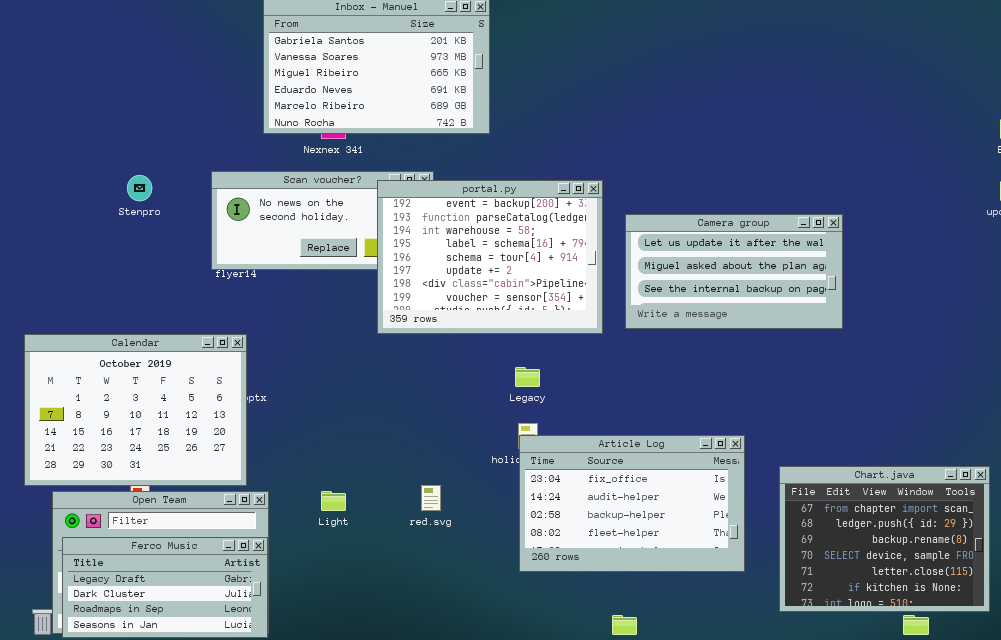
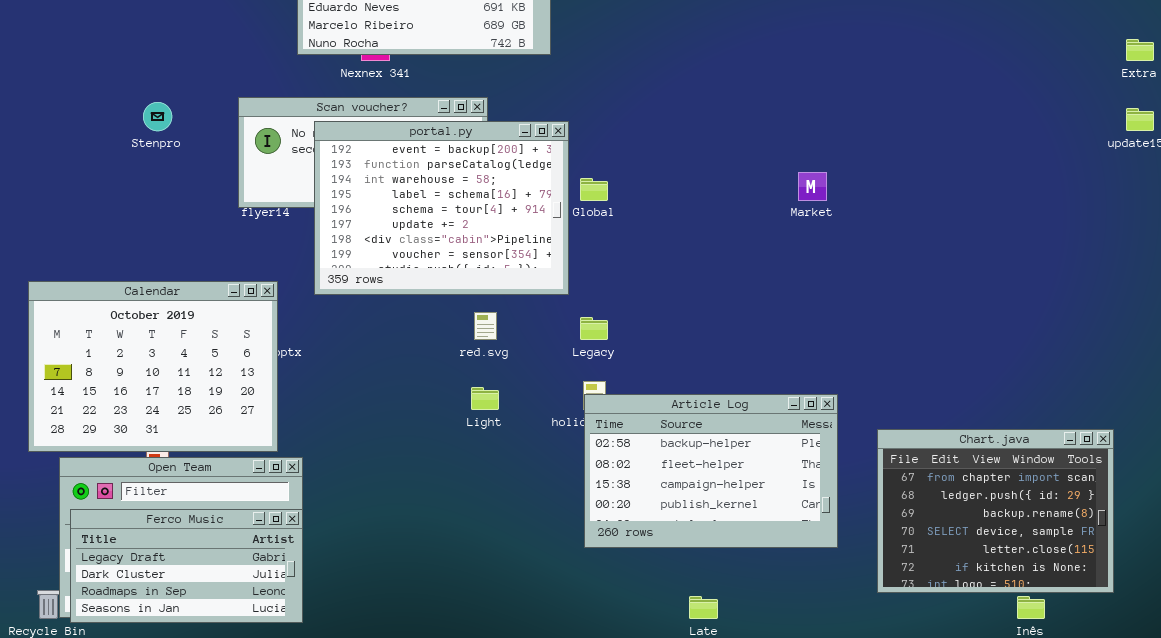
portal.py: [377,180,603,334] -> [314,121,569,295], moved
Camera group: [625,214,843,329] -> none, closed
Article Log: [519,435,745,572] -> [584,394,838,548], scrolled down 2 rows
red.svg: [421,485,441,511] -> [474,312,497,340], moved
Light: [321,491,346,511] -> [471,387,499,410], moved

